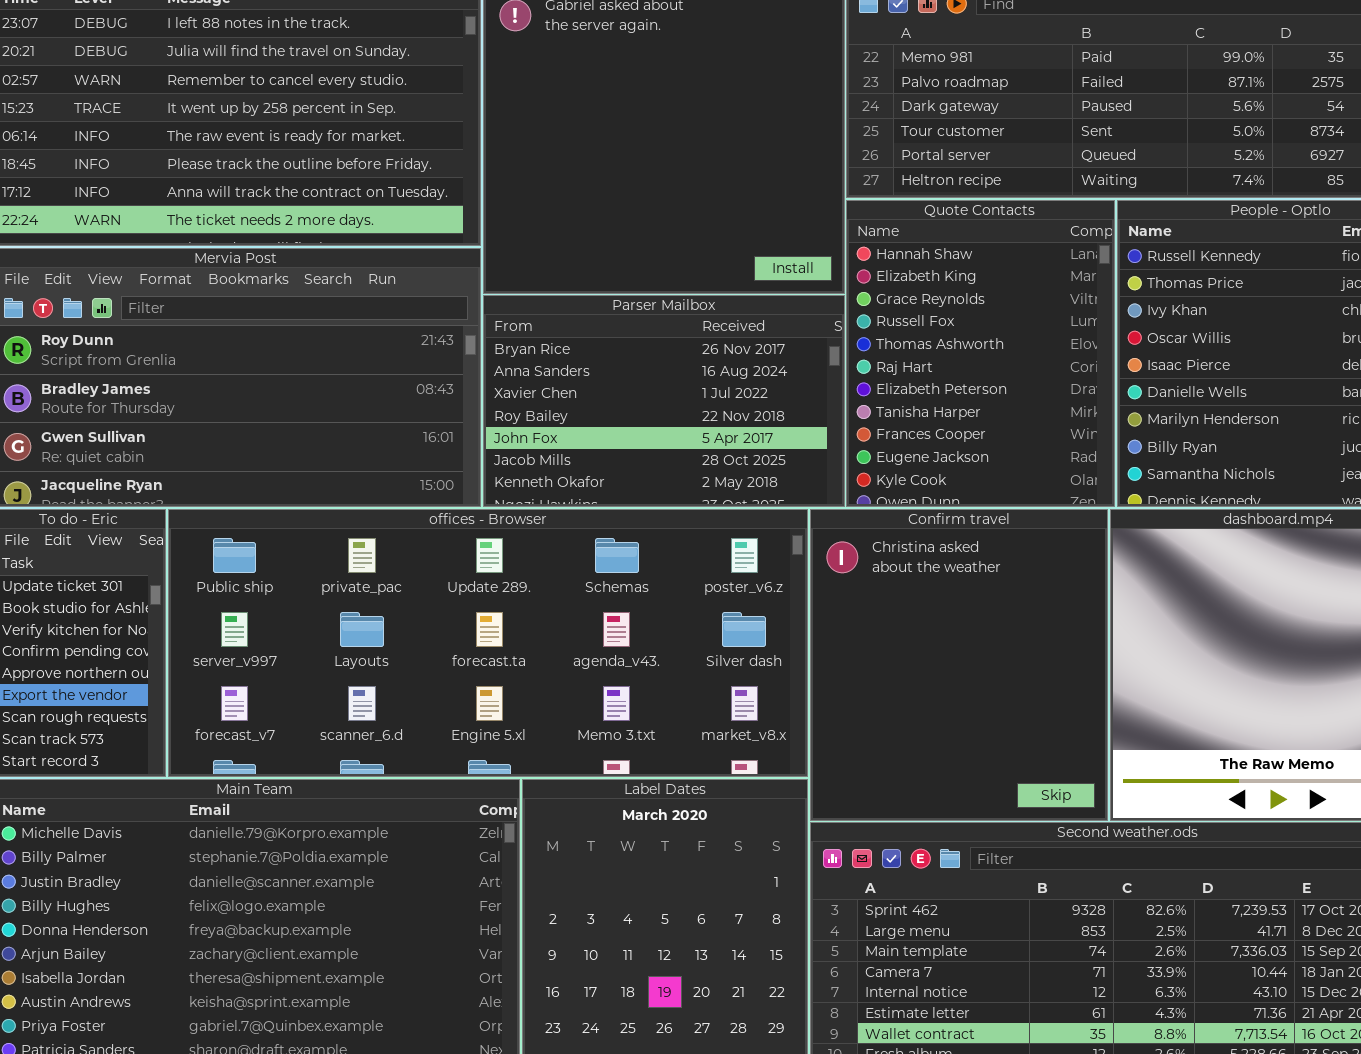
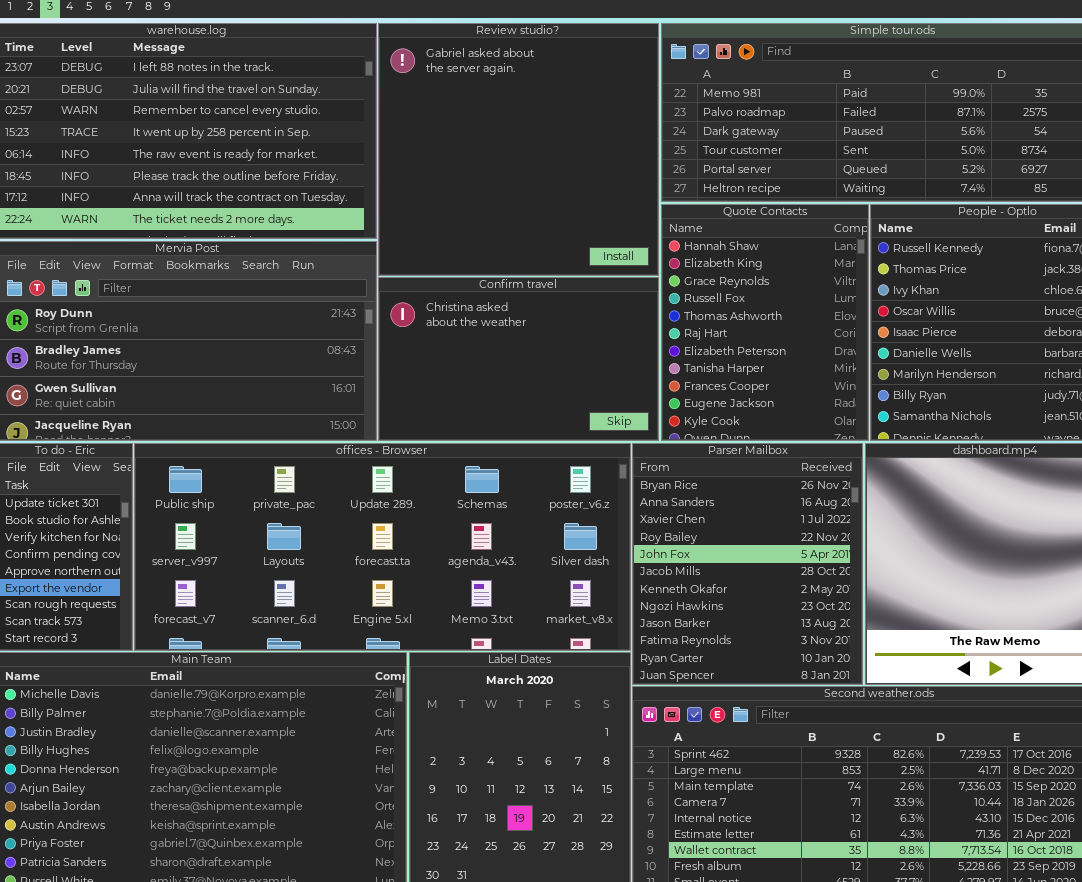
Parser Mailbox: [483,295,845,507] -> [632,443,863,685], moved, resized
Confirm travel: [810,509,1108,821] -> [378,277,659,441], moved, resized

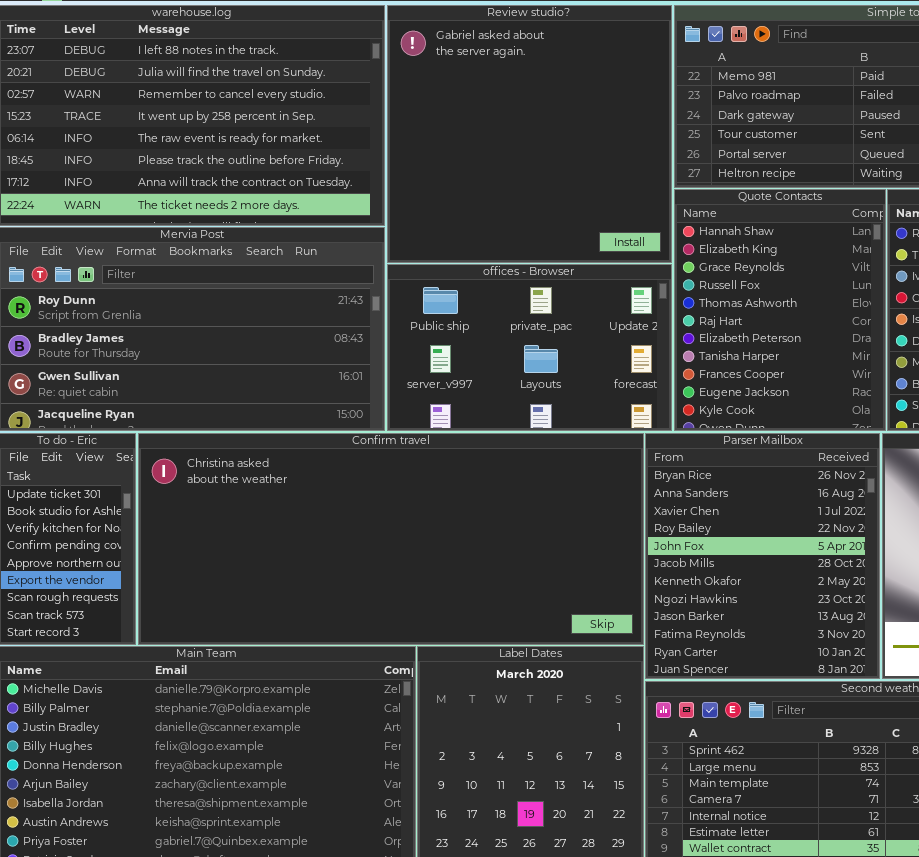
Confirm travel: [378,277,659,441] -> [138,433,644,645], moved, resized
offices - Browser: [134,443,631,651] -> [387,264,672,431], moved, resized

